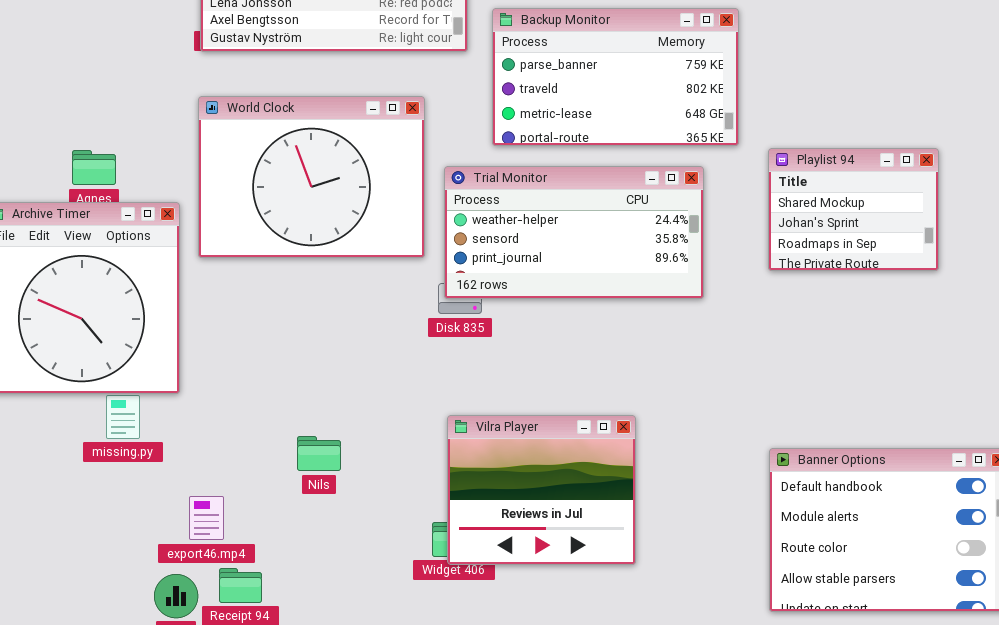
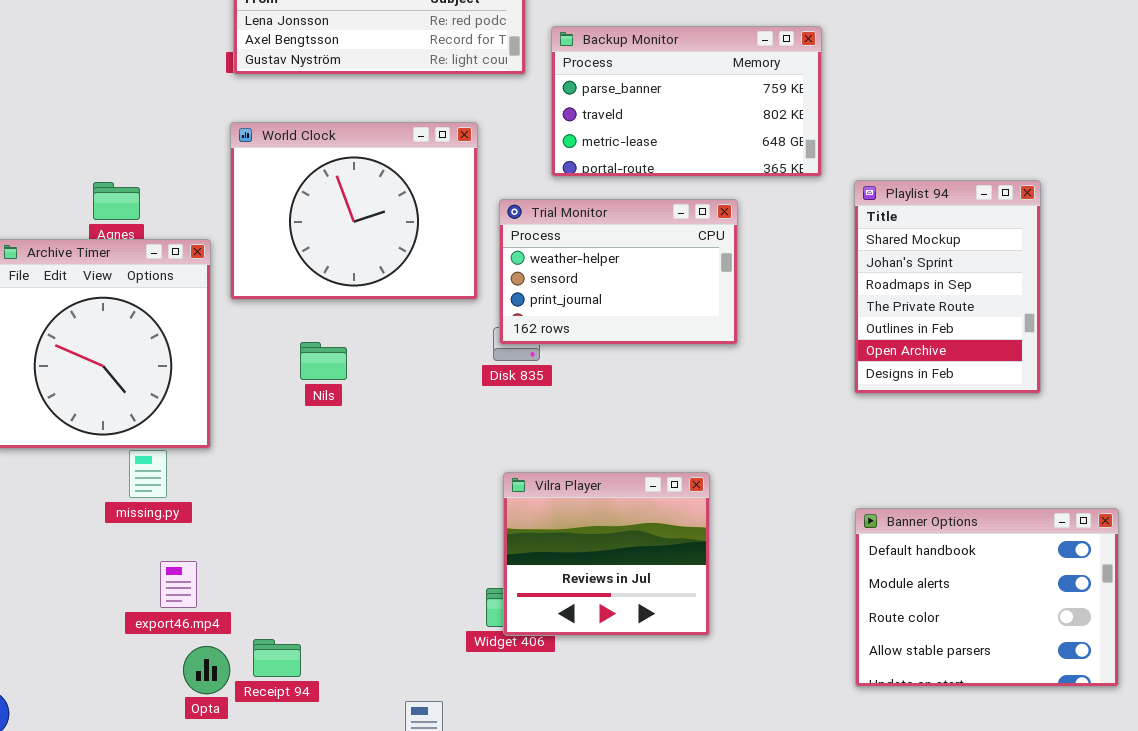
Playlist 94: [768,148,939,271] -> [854,180,1041,394], resized
Trial Monitor: [444,166,704,299] -> [499,199,738,345], resized
Nils: [297,436,341,471] -> [300,342,347,380], moved
export46.mp4: [189,496,224,540] -> [160,561,197,608], moved

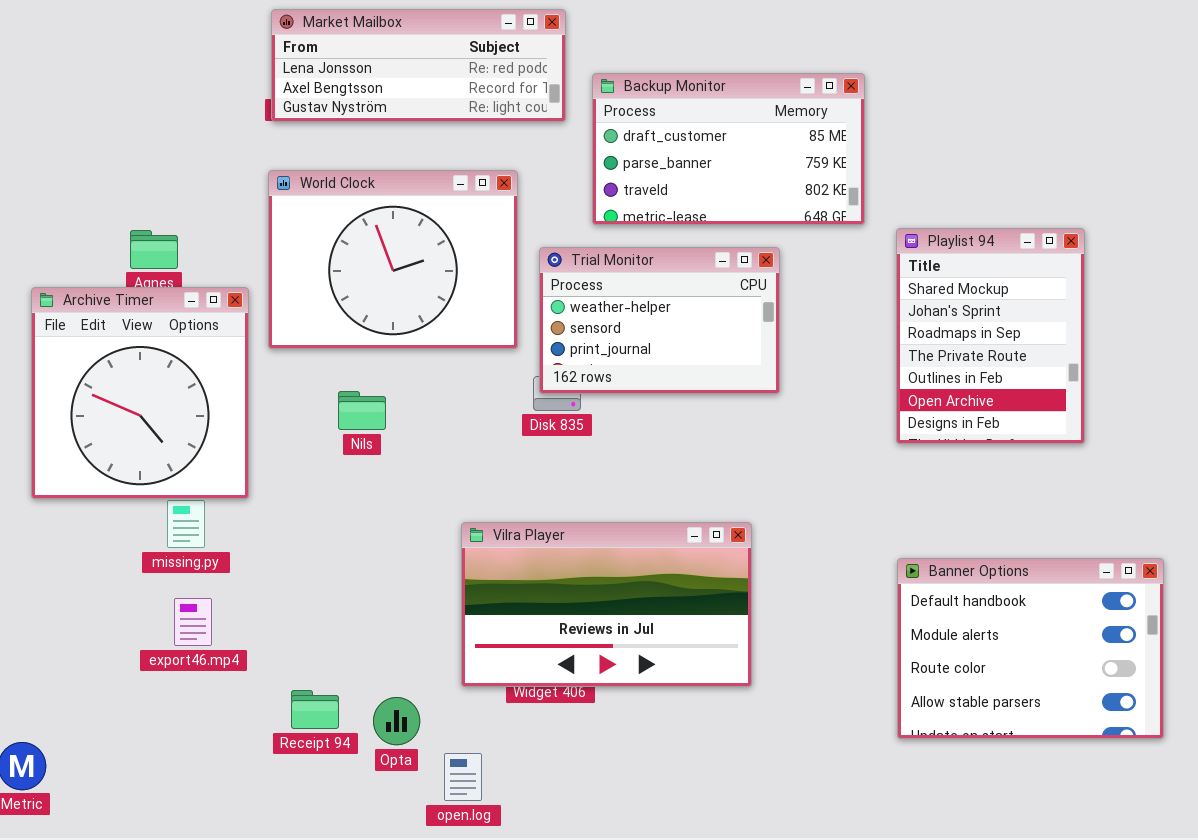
Backup Monitor: [551,26,822,177] -> [592,73,865,225], scrolled up 1 row
Vilra Player: [503,472,710,636] -> [461,522,752,687], resized
export46.mp4: [160,561,197,608] -> [174,598,212,646], moved
Opta: [183,646,230,694] -> [373,697,420,745], moved

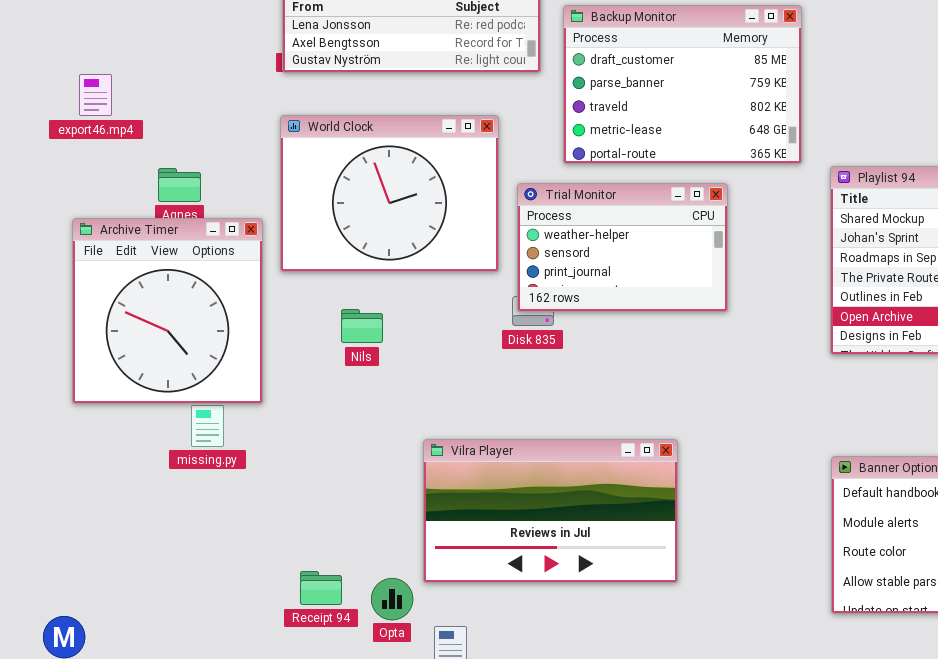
Backup Monitor: [592,73,865,225] -> [563,5,802,164], resized
Vilra Player: [461,522,752,687] -> [423,439,678,583], moved
export46.mp4: [174,598,212,646] -> [79,74,112,116], moved

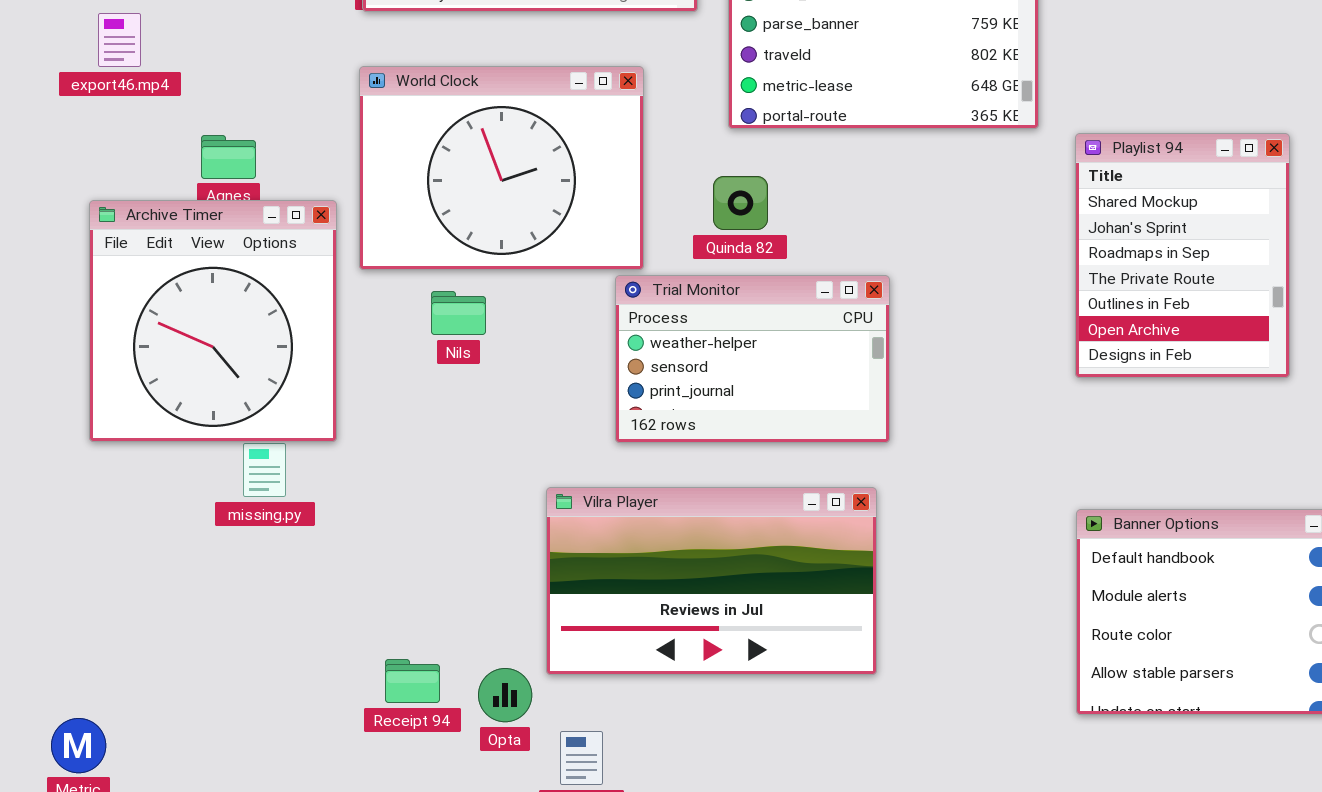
Trial Monitor: [517,183,728,312] -> [615,275,890,443], moved
Nils: [341,309,383,343] -> [431,291,486,335], moved

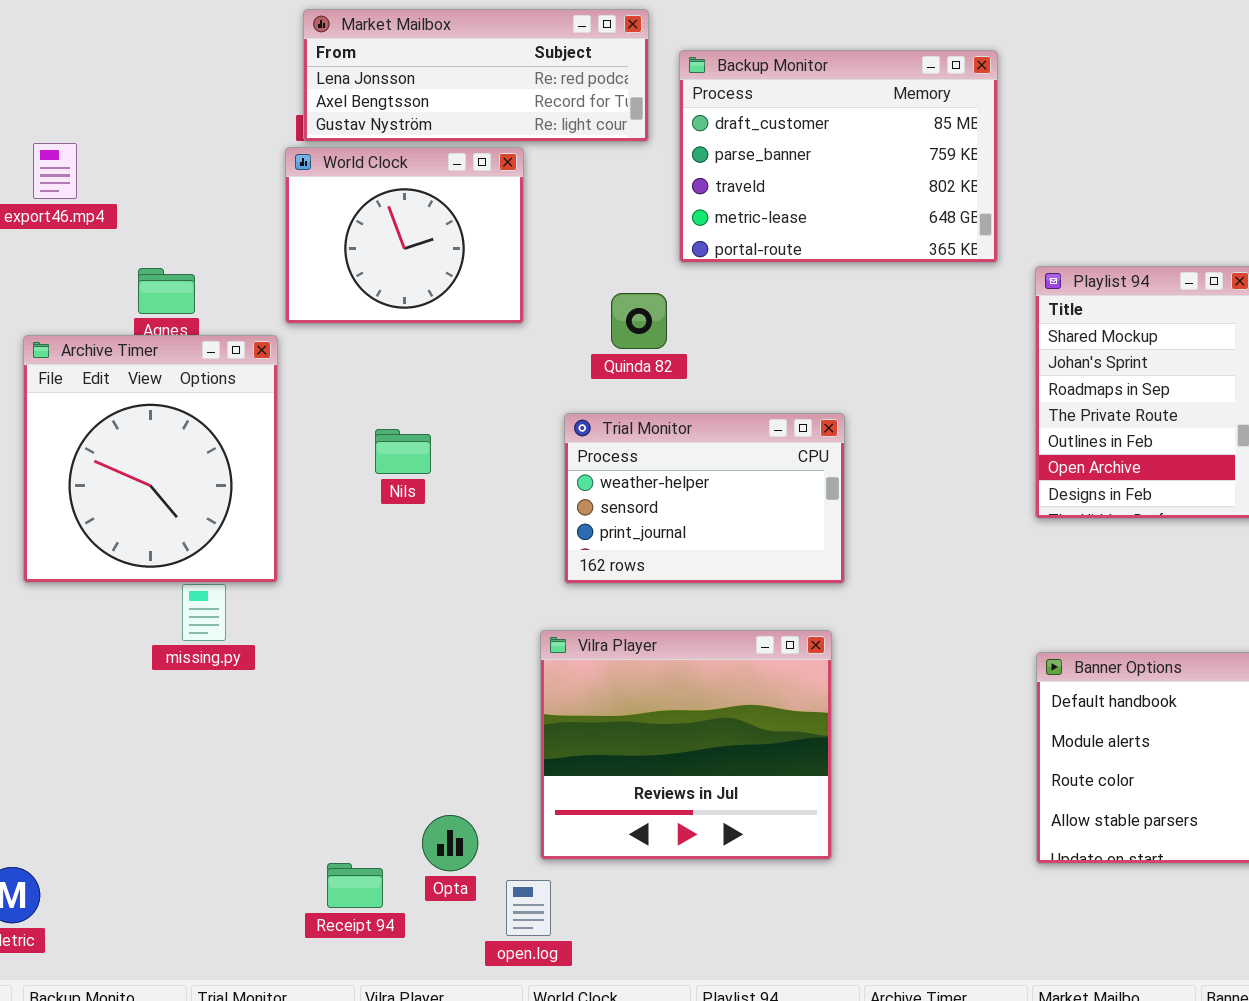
World Clock: [359,66,644,270] -> [285,147,524,324], moved, resized
Quinda 82: [713,176,768,230] -> [611,293,667,349], moved
Vilra Player: [546,487,877,675] -> [540,630,832,860], resized
Receipt 94: [385,659,440,703] -> [327,863,383,908], moved

